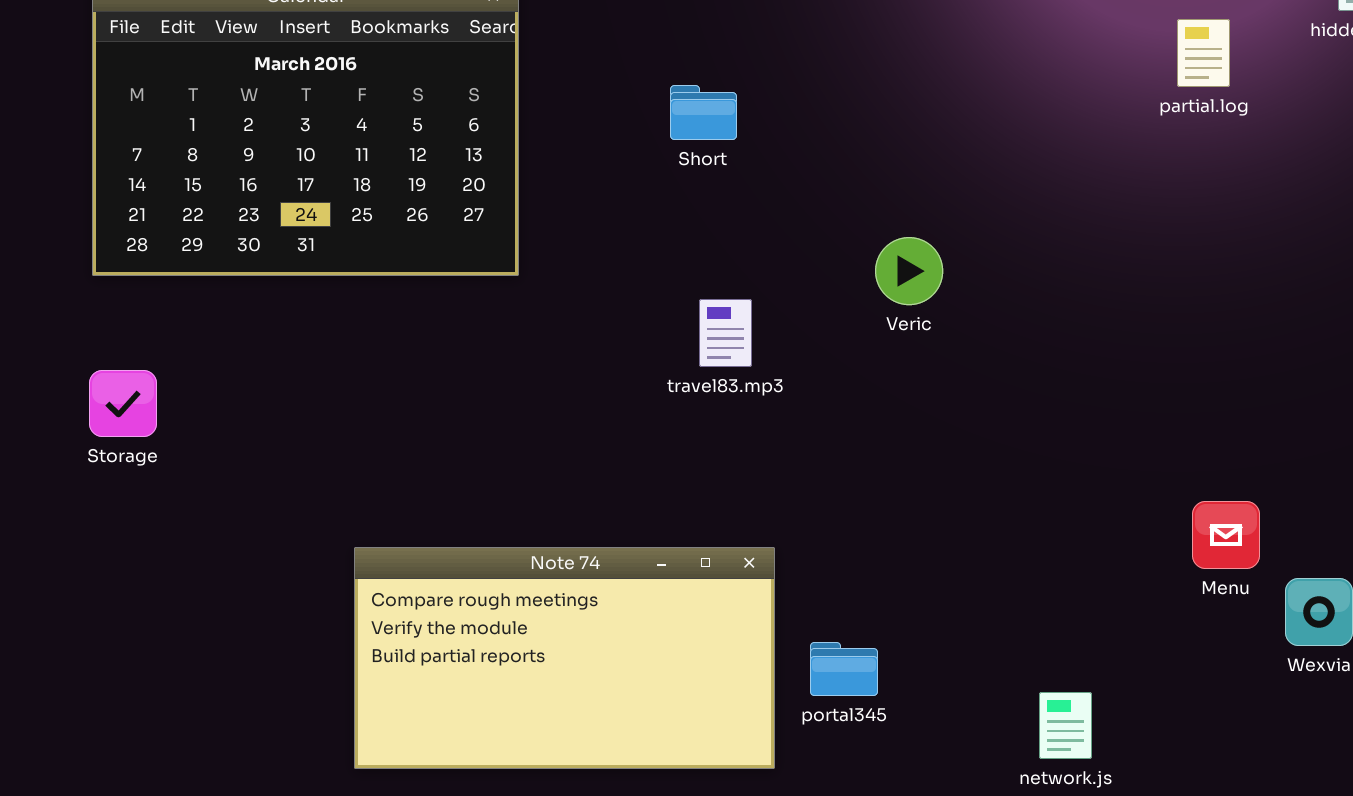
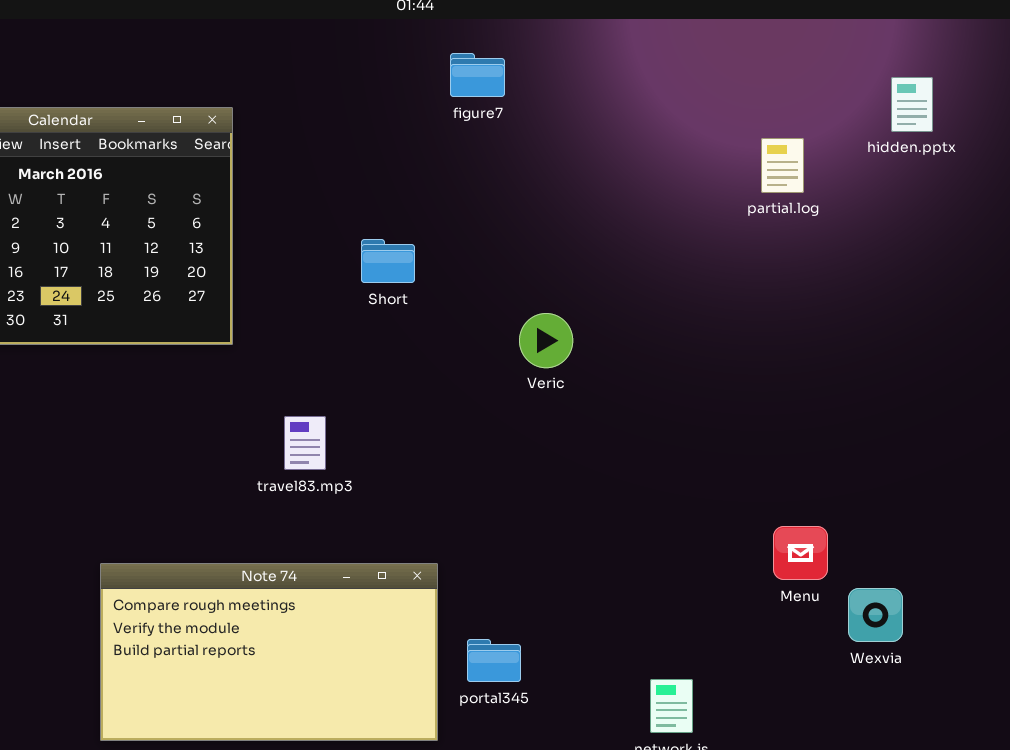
Short: [670,85,737,140] -> [361,239,415,283], moved
travel83.mp3: [699,299,752,367] -> [284,416,326,470], moved

